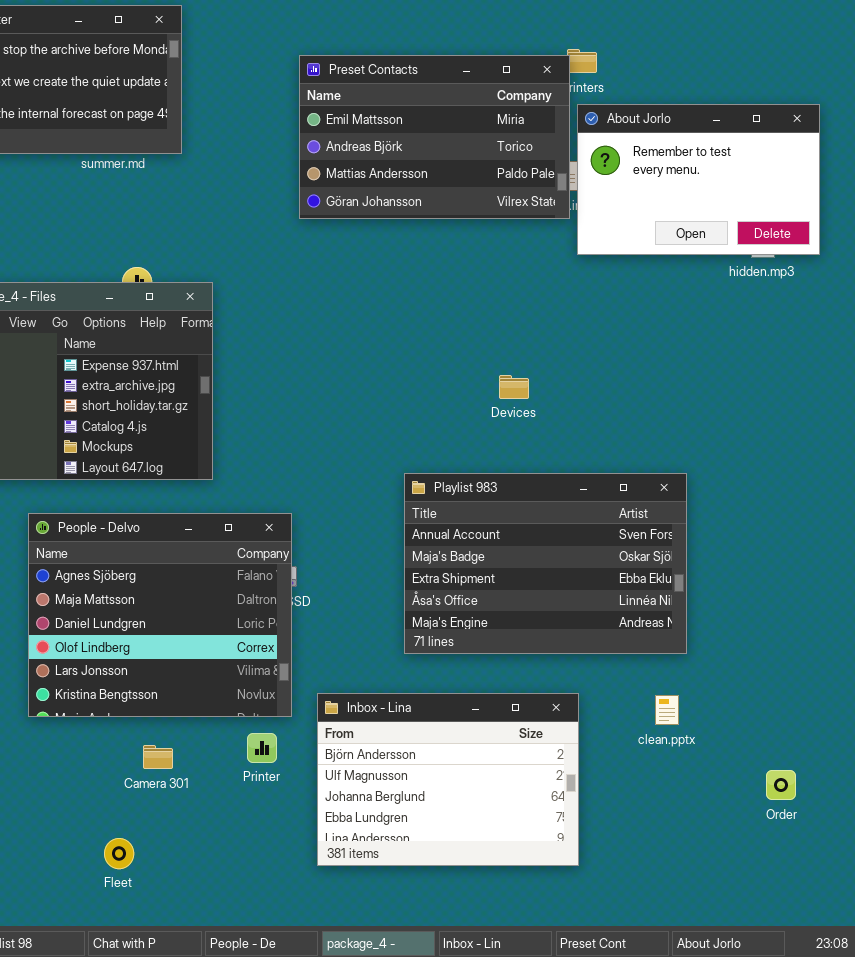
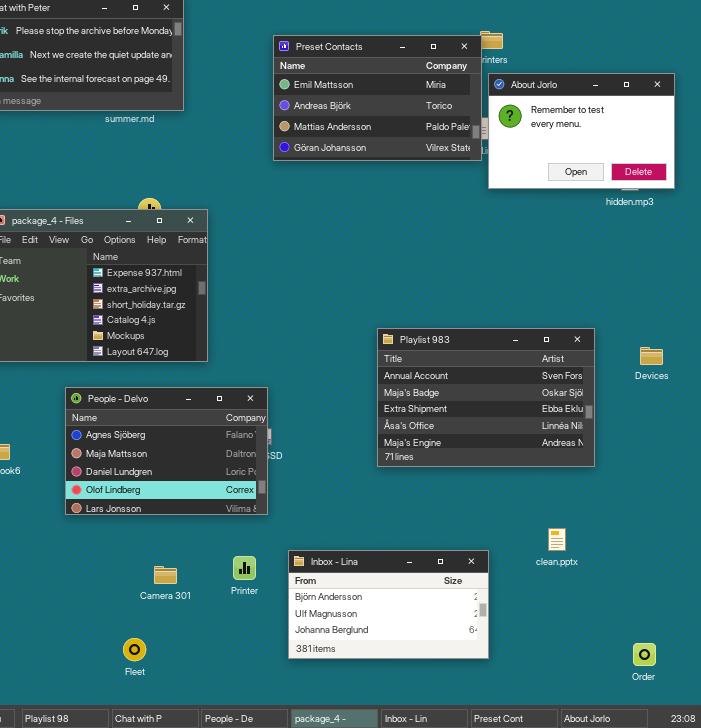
Devices: [499,375,529,399] -> [640,347,663,365], moved
Playlist 983: [404,473,687,654] -> [377,328,595,467], moved
People - Delvo: [28,513,292,717] -> [65,387,268,515], resized
Inbox - Lina: [317,693,579,866] -> [288,550,489,659], resized
Order: [766,770,796,800] -> [633,643,656,666], moved

